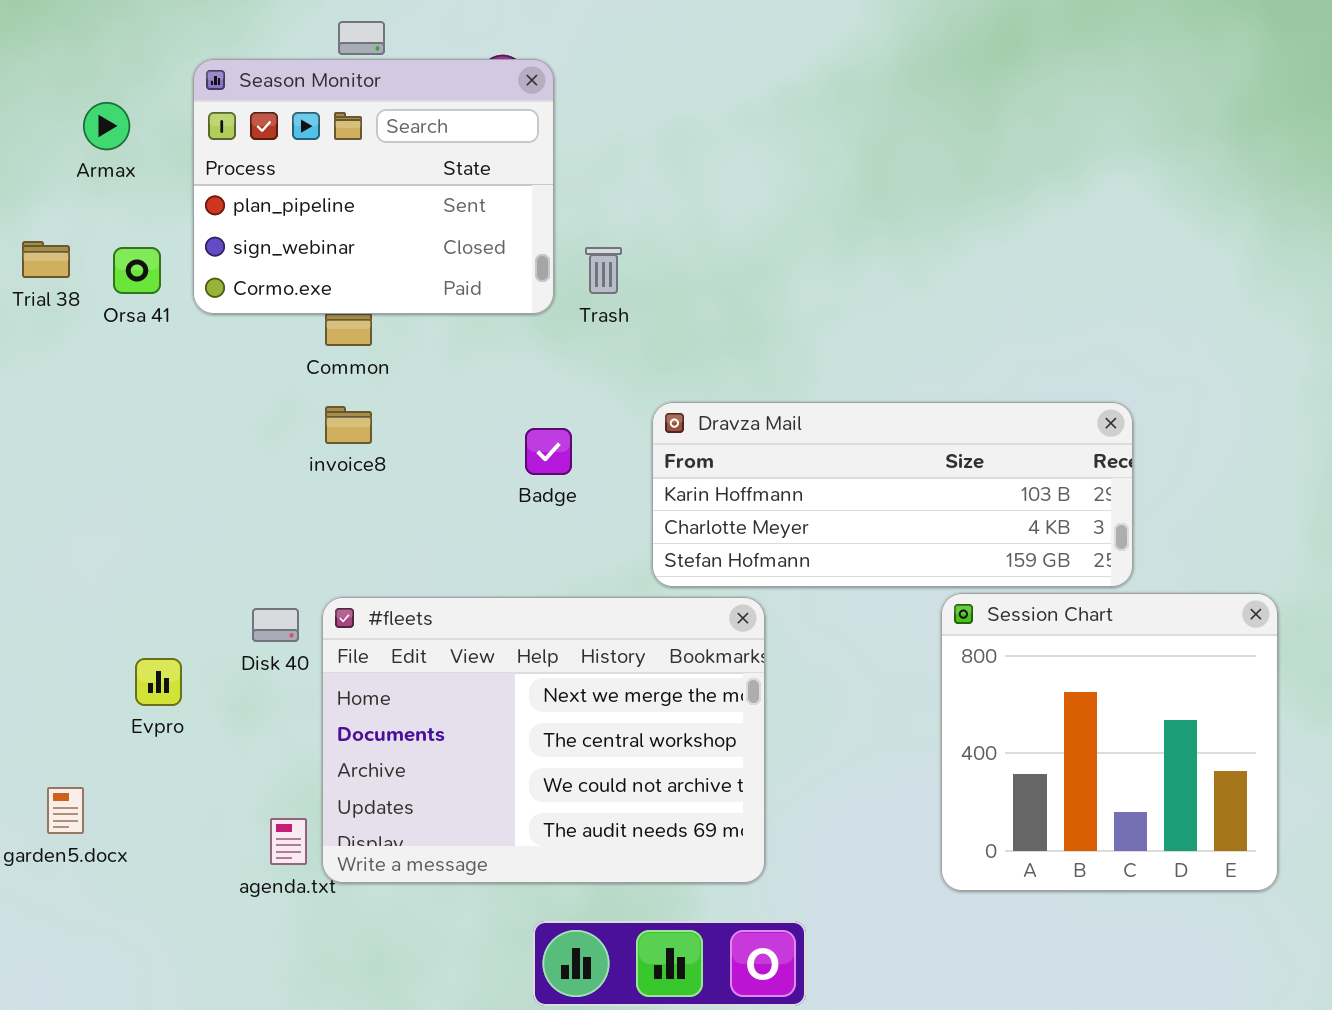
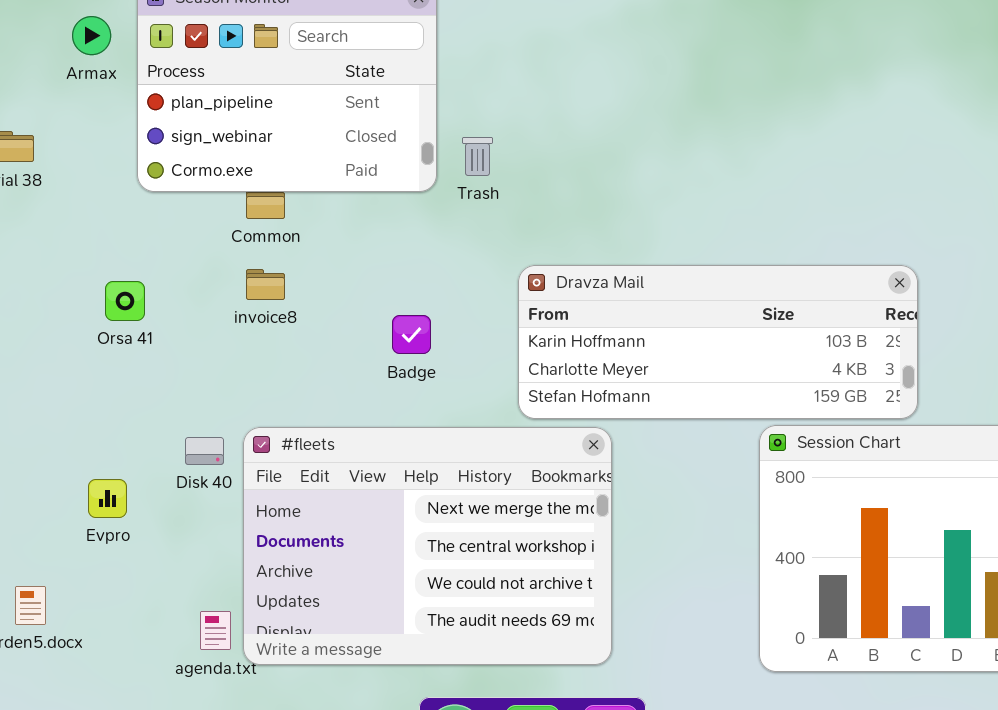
Armax: [83,102,130,150] -> [72,16,111,55], moved
Orsa 41: [113,247,161,294] -> [105,281,145,321], moved
Badge: [525,428,572,475] -> [392,315,431,354], moved

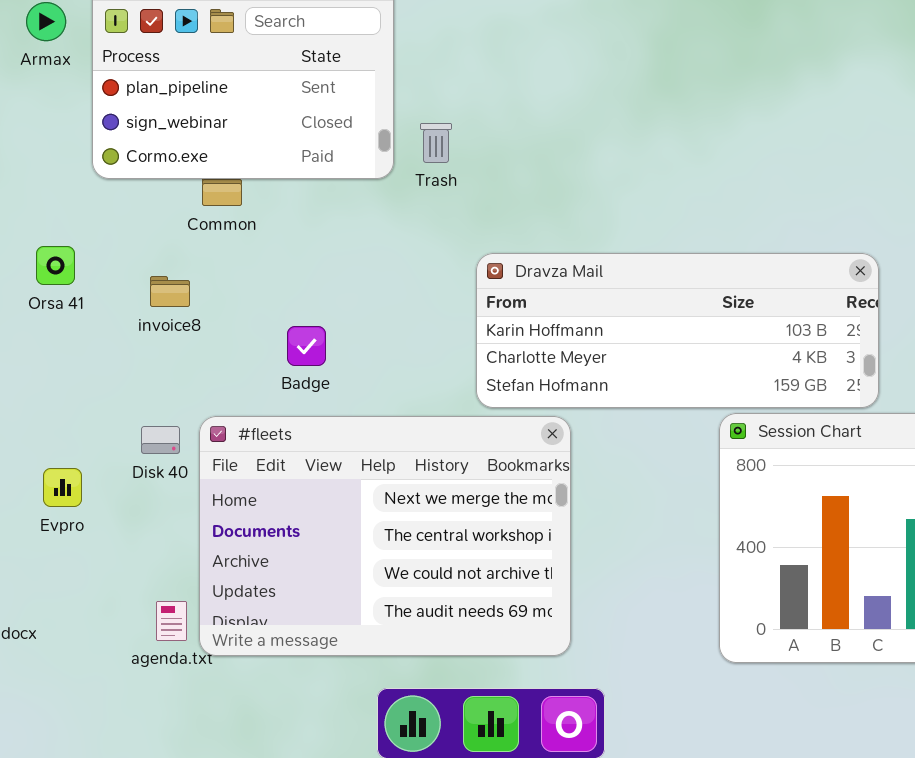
invoice8: [246,269,285,300] -> [150,276,190,307], moved
Orsa 41: [105,281,145,321] -> [36,246,75,285], moved
Badge: [392,315,431,354] -> [287,326,326,366], moved

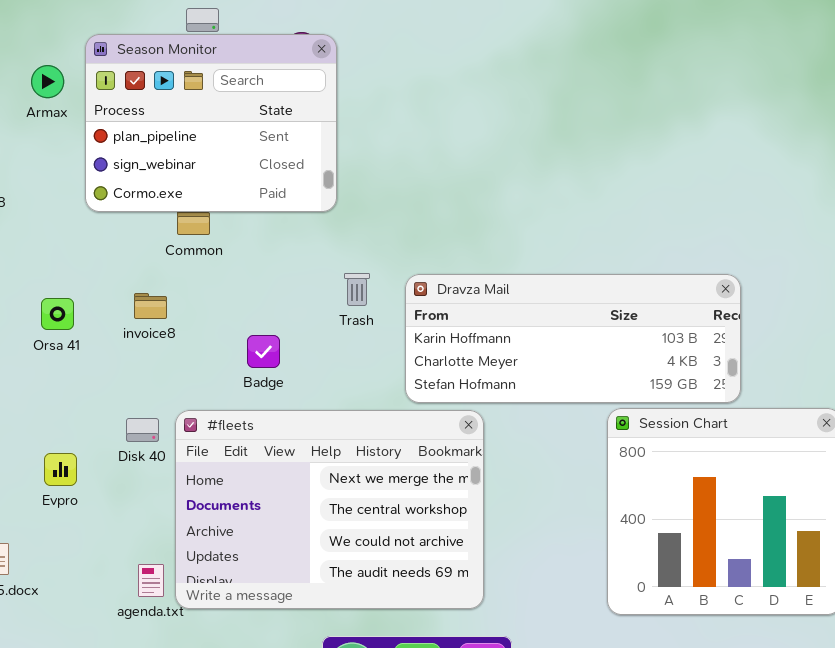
Trash: [420,123,452,163] -> [344,273,370,306], moved
Orsa 41: [36,246,75,285] -> [41,298,74,330], moved

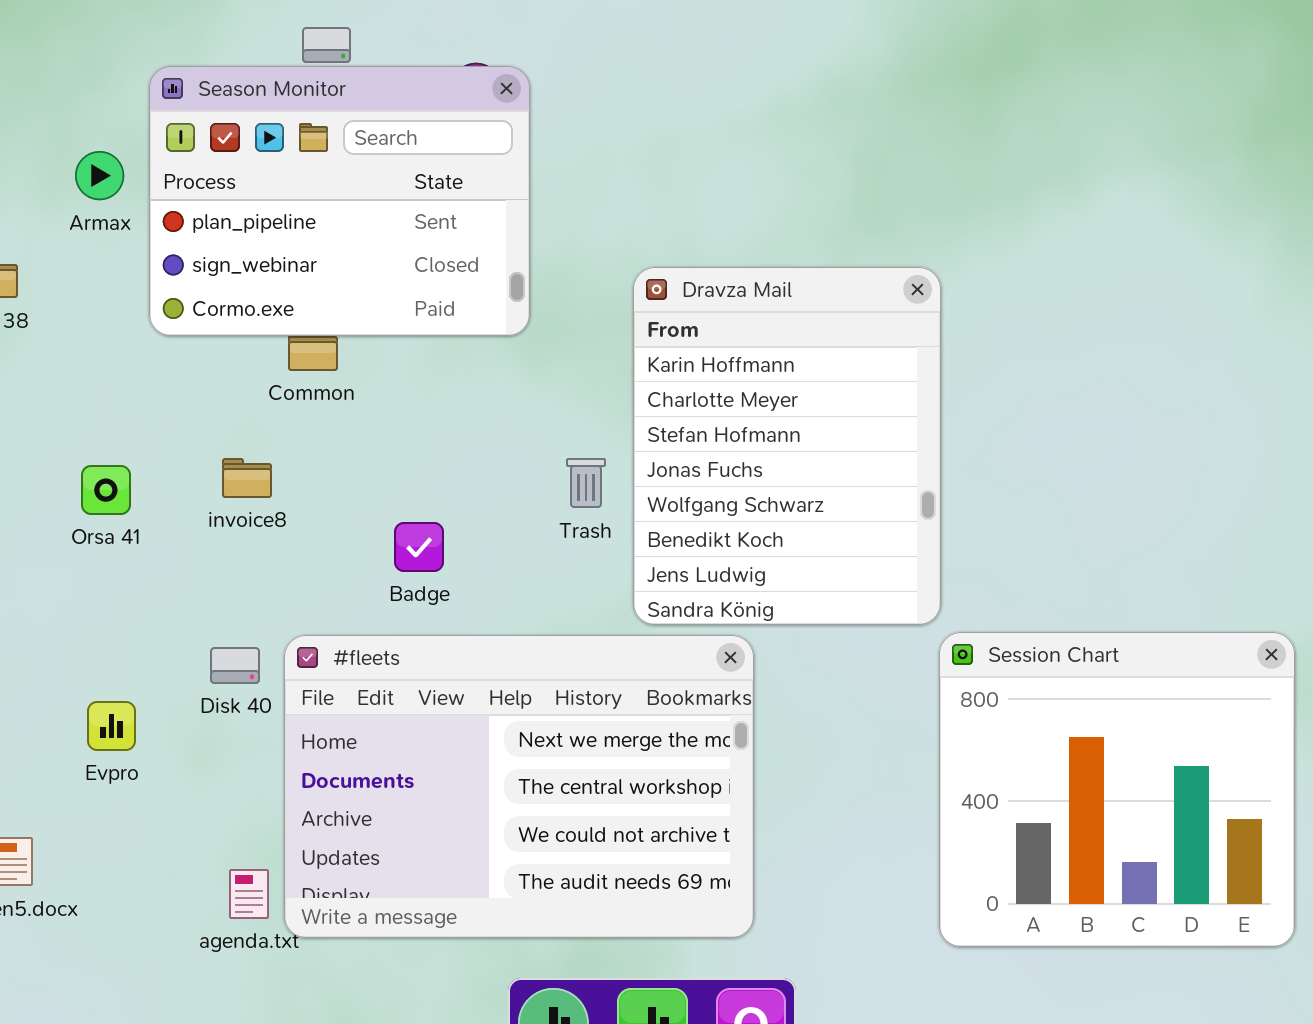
Armax: [31,65,64,98] -> [75,151,124,200], moved
Trash: [344,273,370,306] -> [566,458,606,508], moved
Dravza Mail: [405,274,741,403] -> [633,267,941,625], resized

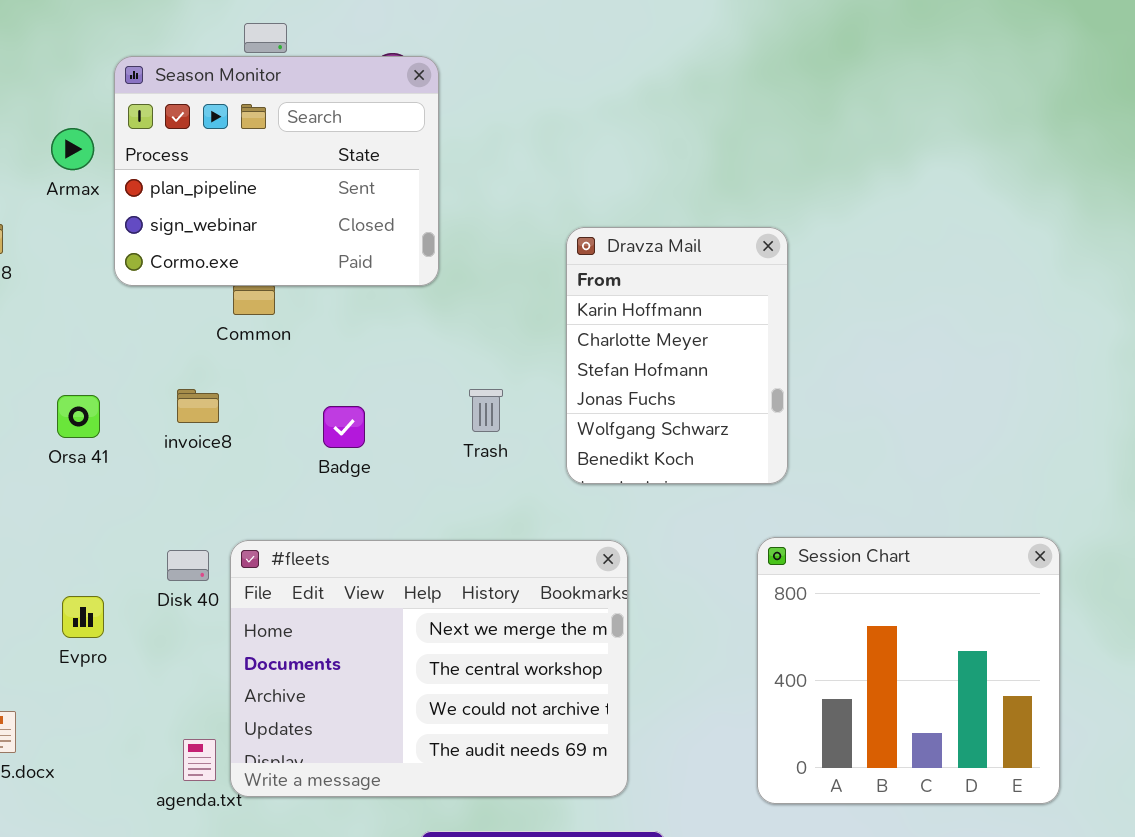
Dravza Mail: [633,267,941,625] -> [566,227,788,484], resized
Badge: [394,522,444,572] -> [323,406,365,448], moved
Session Chart: [939,632,1295,947] -> [757,537,1060,804], moved

